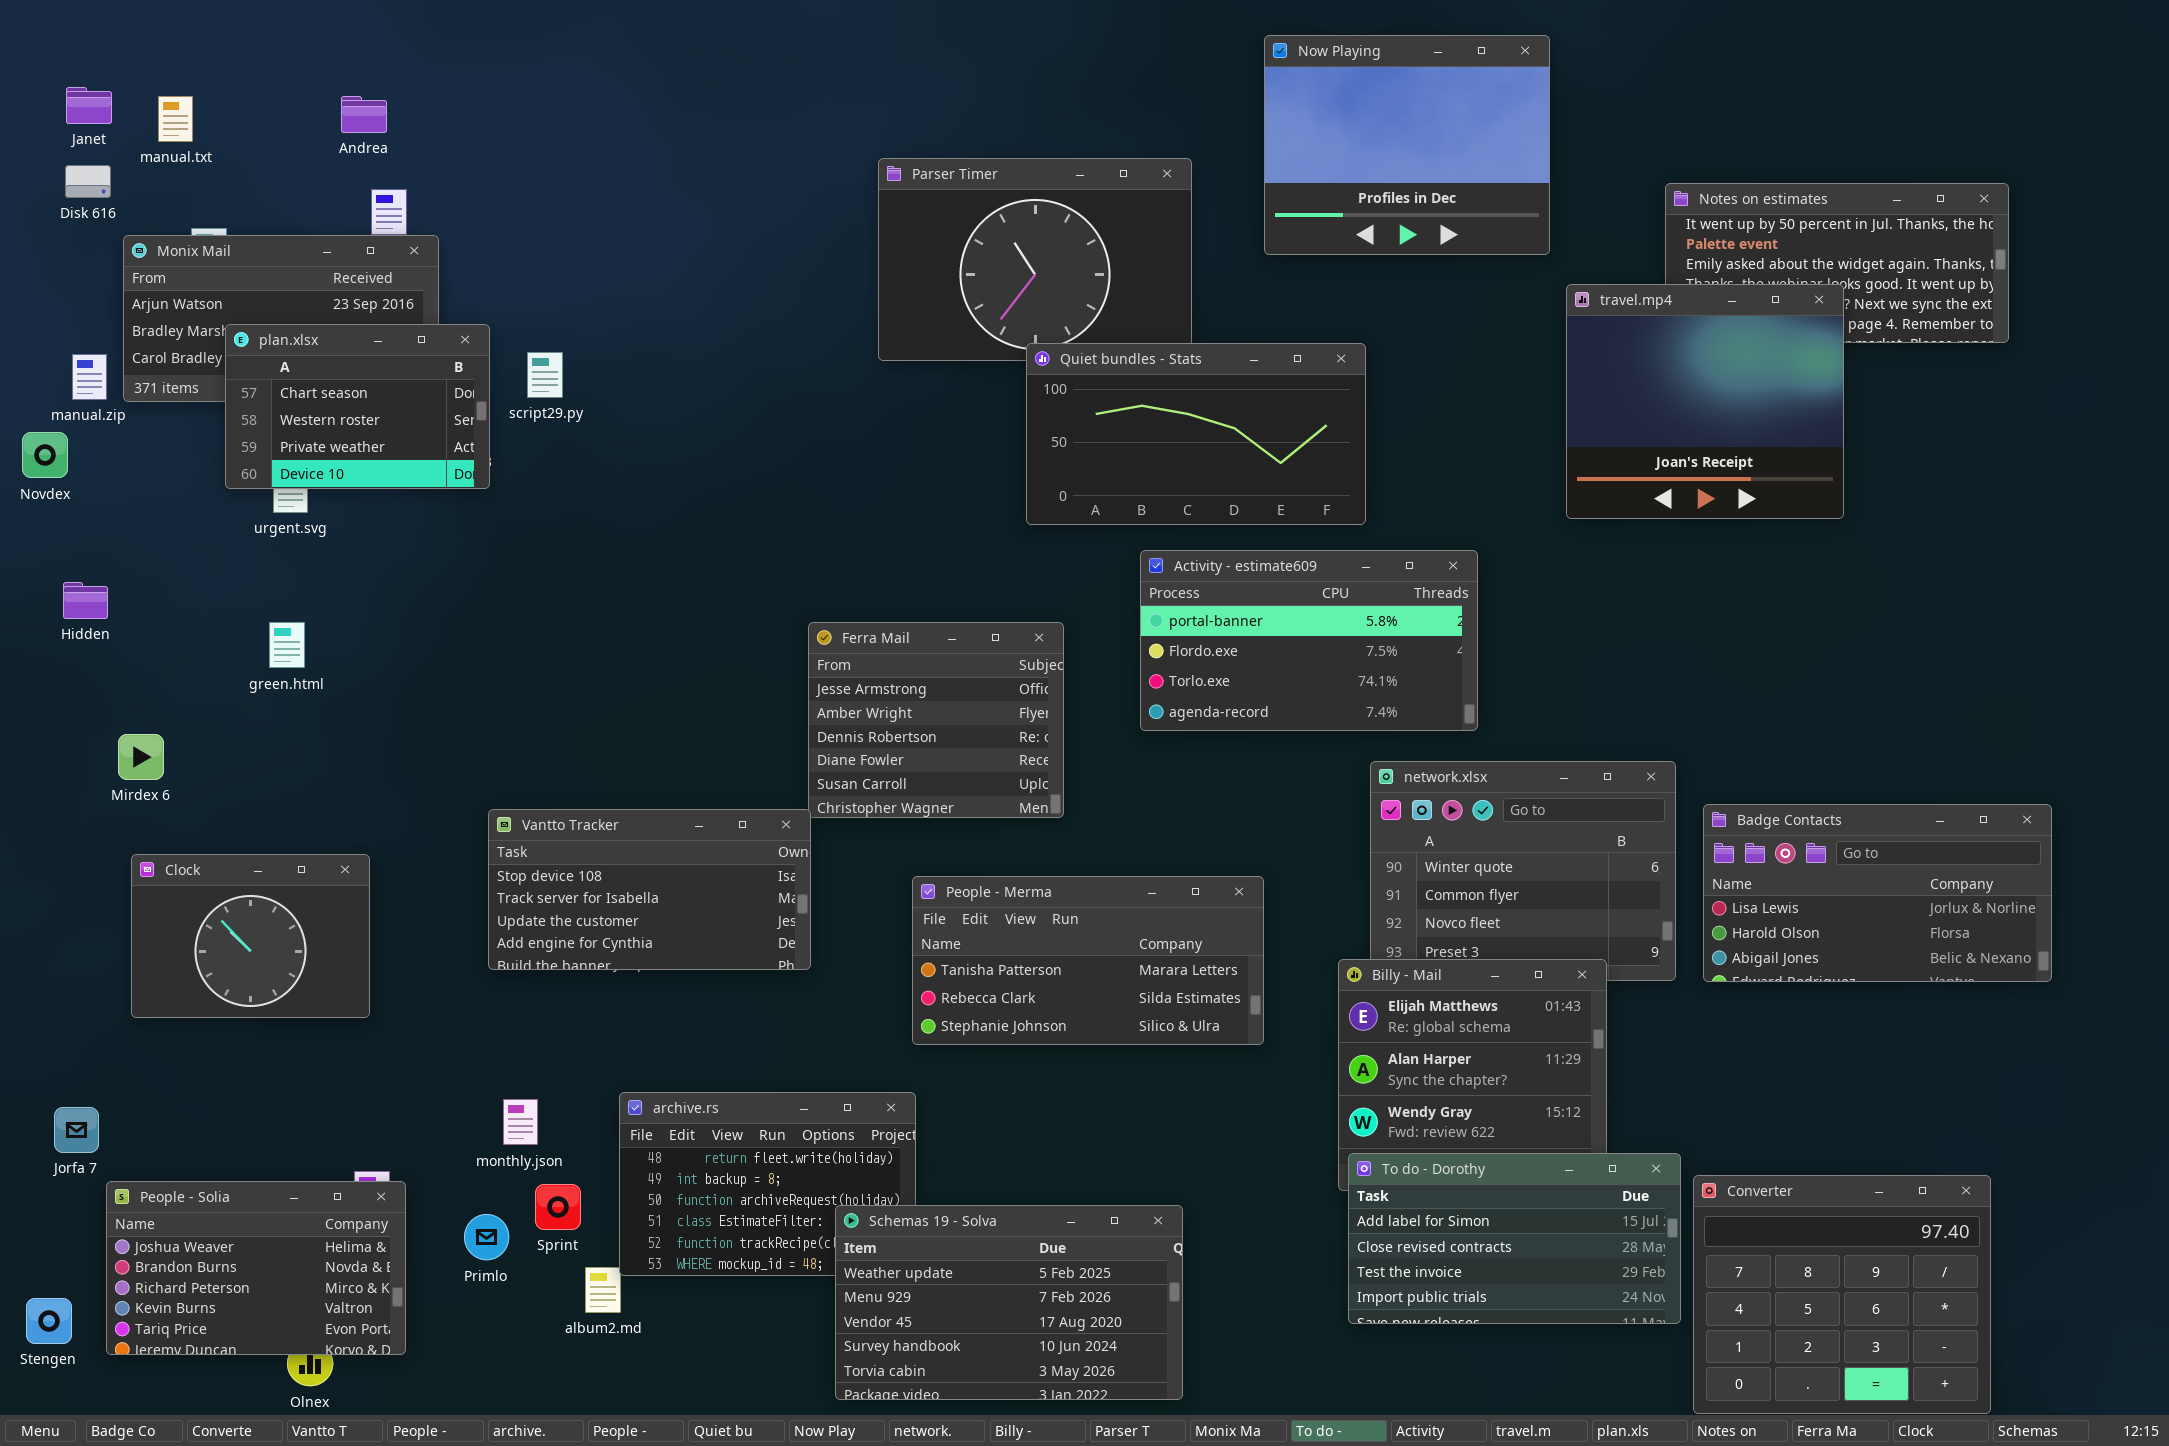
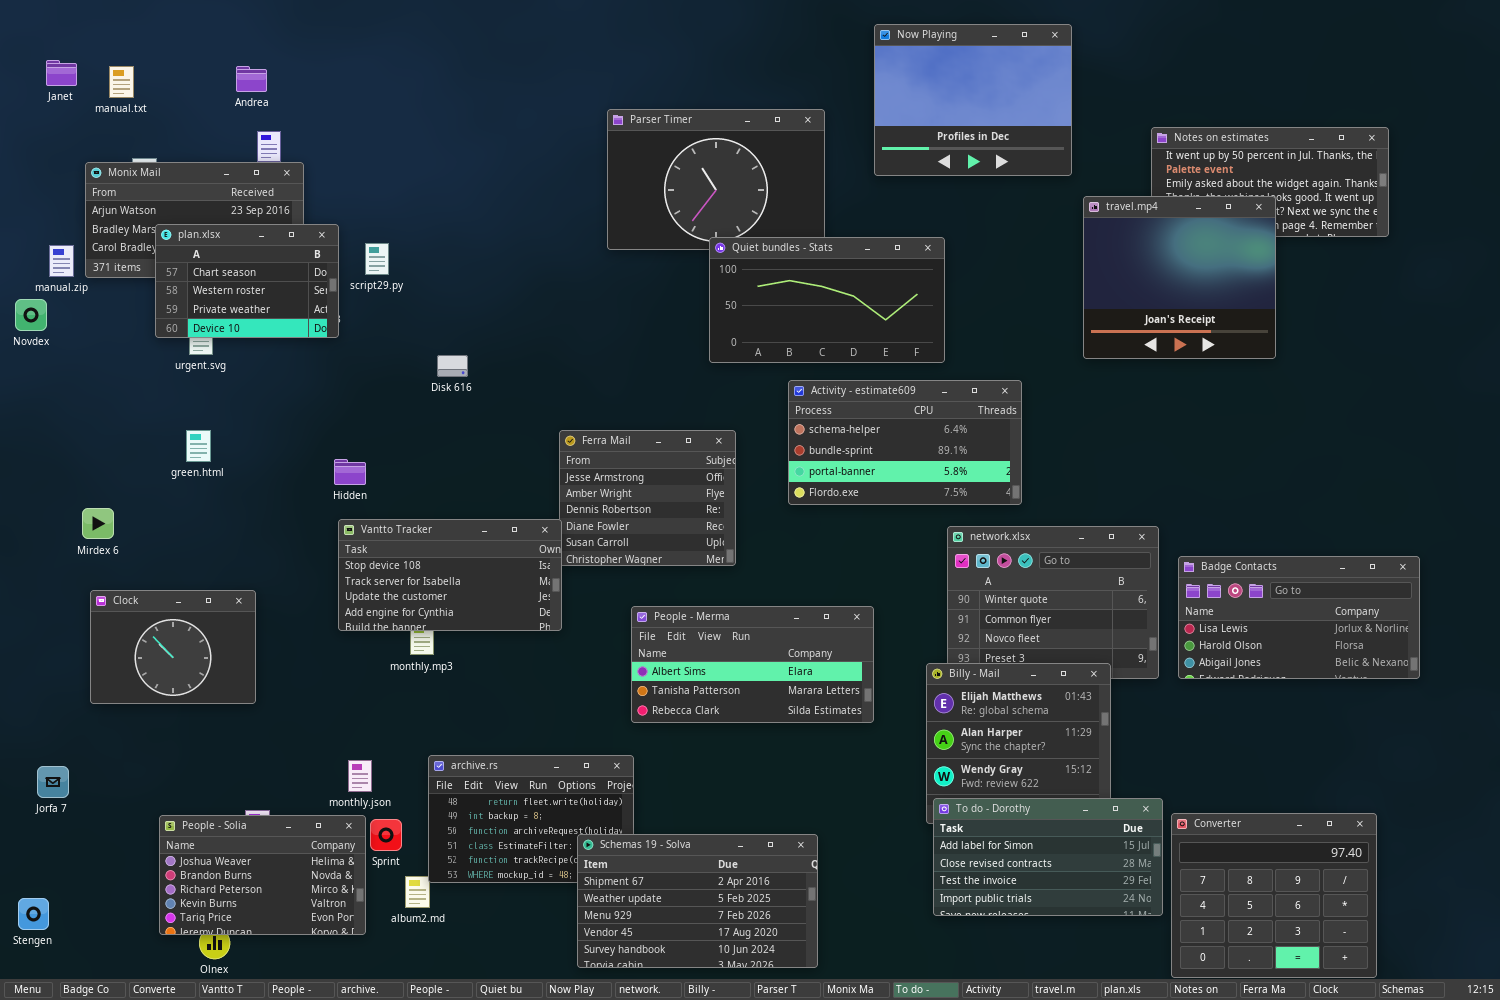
Disk 616: [65,165,111,198] -> [437,355,468,377], moved
Activity - estimate609: [1140,550,1478,731] -> [788,380,1022,505], scrolled up 2 rows
Hidden: [63,582,108,619] -> [334,459,366,485], moved
Vantto Tracker: [488,809,811,970] -> [338,519,562,631], moved
People - Merma: [912,876,1264,1045] -> [631,606,874,723], scrolled up 1 row
People - Solia: [106,1181,406,1355] -> [159,815,366,935], moved
Schemas 19 - Solva: [835,1205,1183,1400] -> [577,834,818,968], scrolled up 1 row

